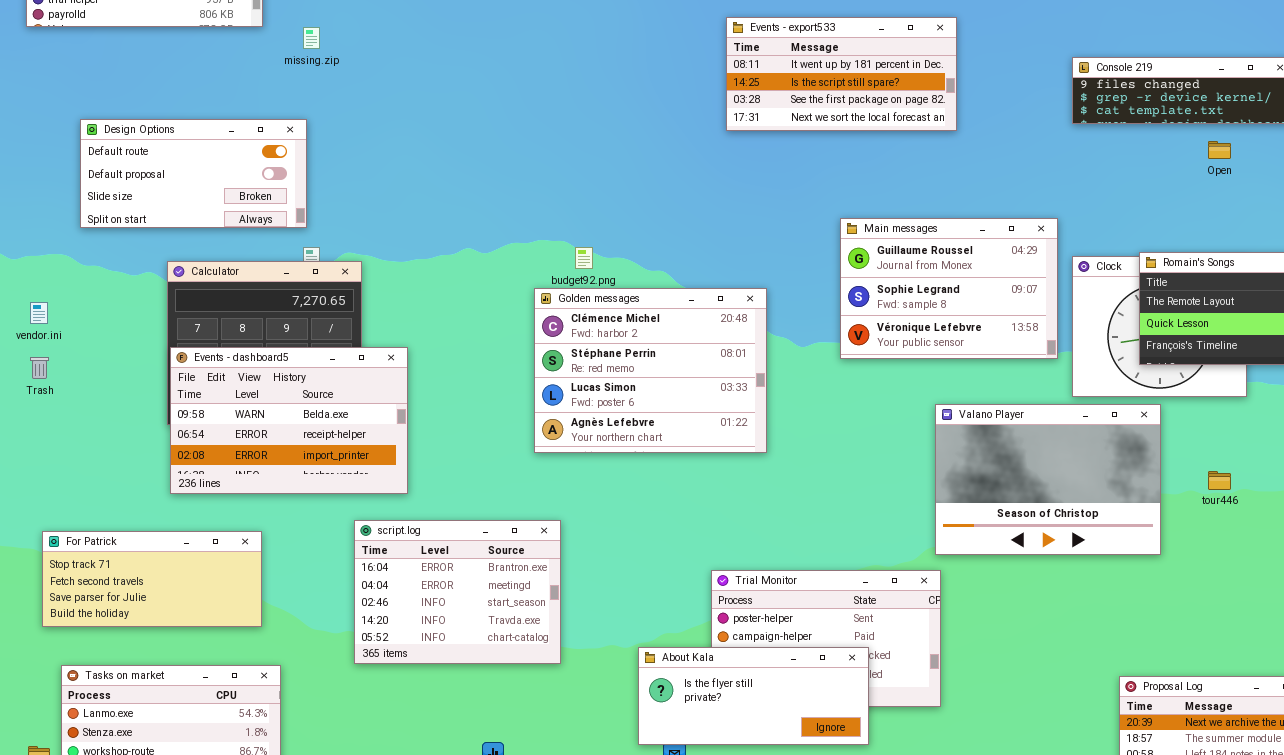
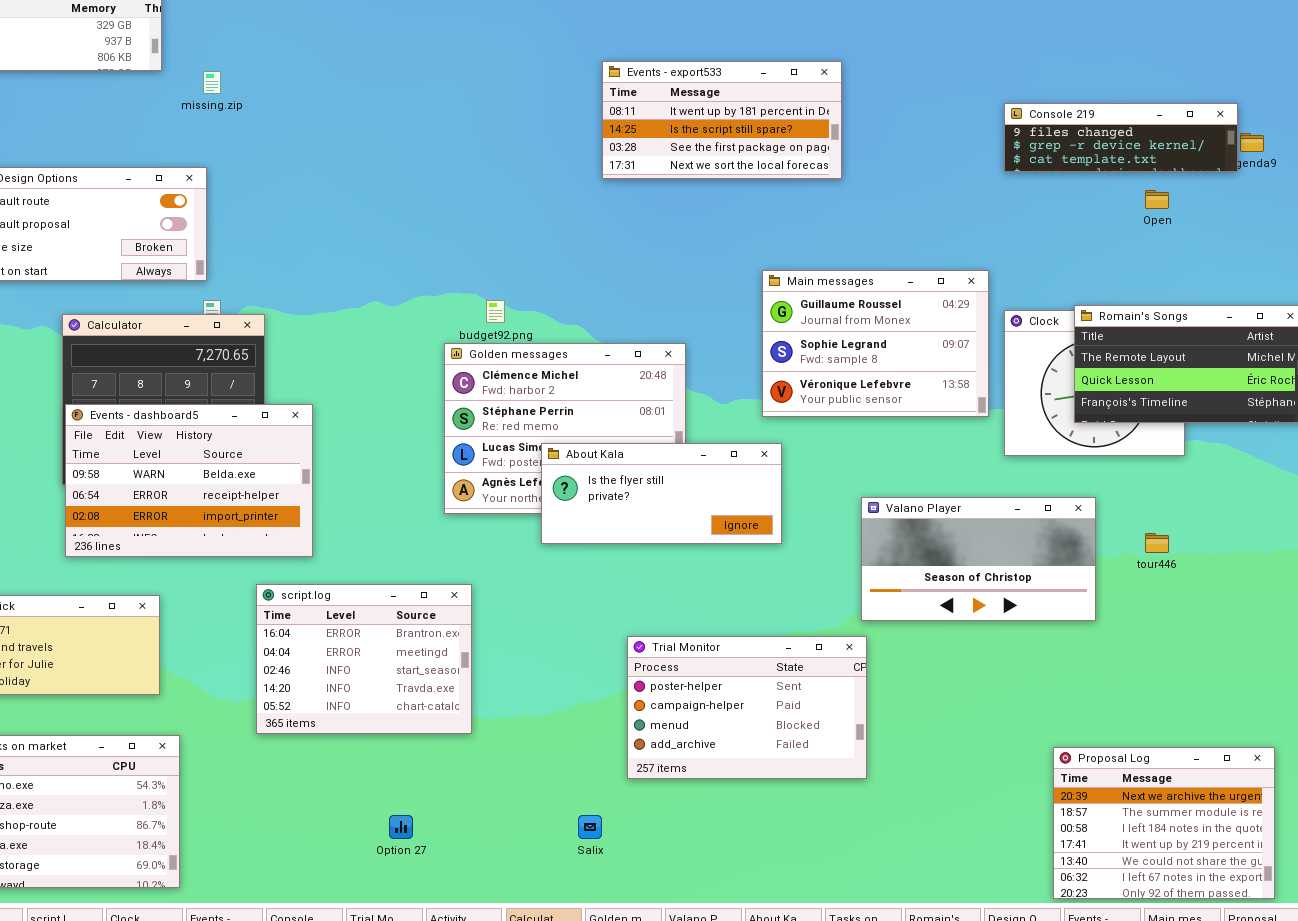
Events - export533: [726,17,957,131] -> [602,61,842,179], moved
Valano Player: [935,404,1161,555] -> [861,497,1096,621], resized
About Kala: [638,647,869,745] -> [541,443,782,544], moved

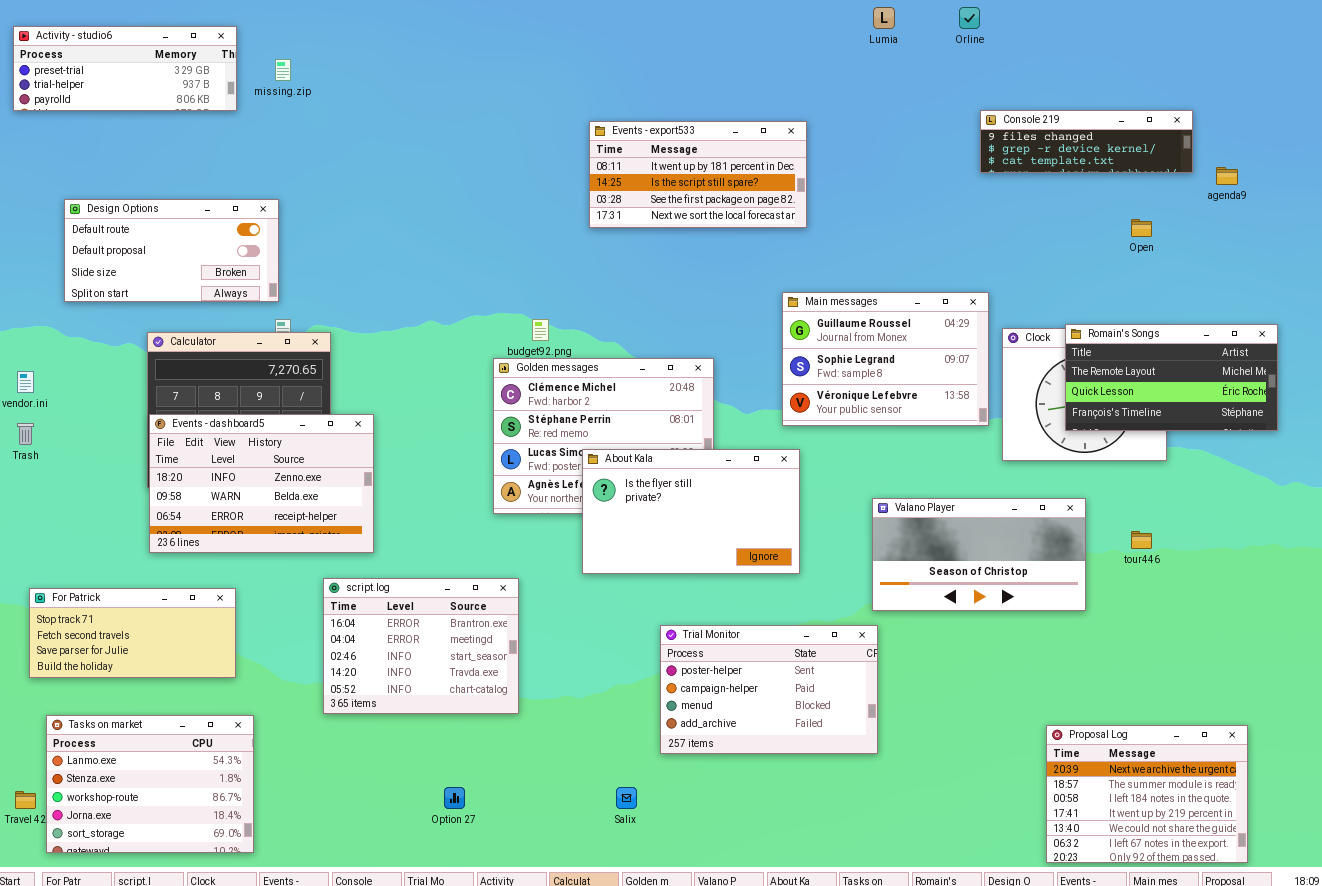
Events - export533: [602,61,842,179] -> [589,121,807,228], moved
missing.zip: [203,71,221,94] -> [275,59,291,81], moved
Console 219: [1004,103,1238,172] -> [980,110,1193,173], moved
Events - dashboard5: [65,404,313,557] -> [149,414,374,553], scrolled up 1 row
About Kala: [541,443,782,544] -> [582,449,800,574], resized

